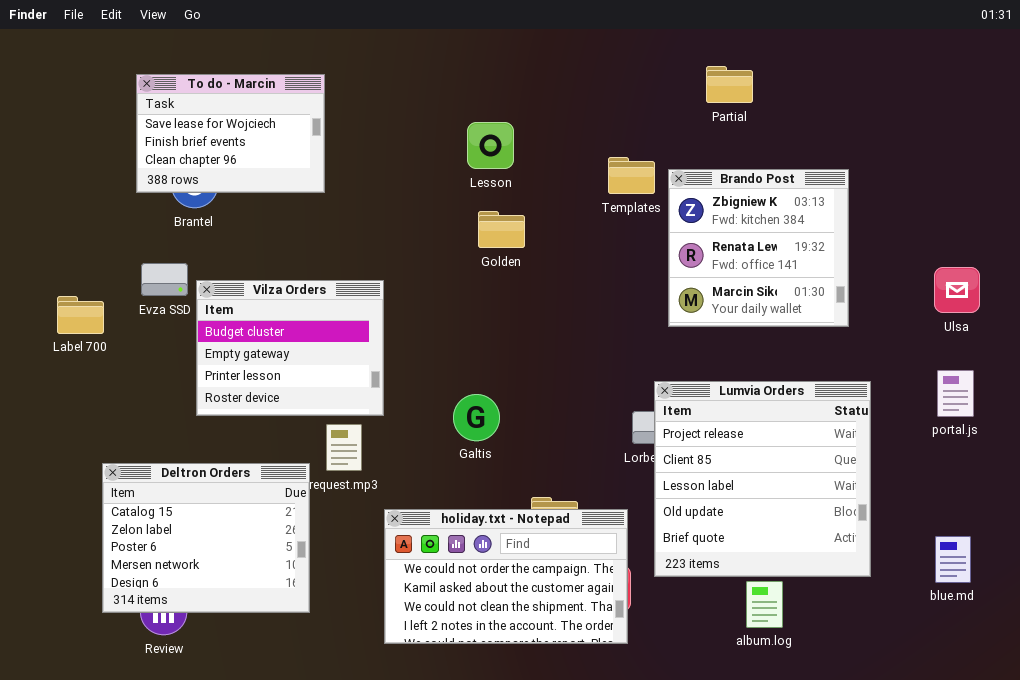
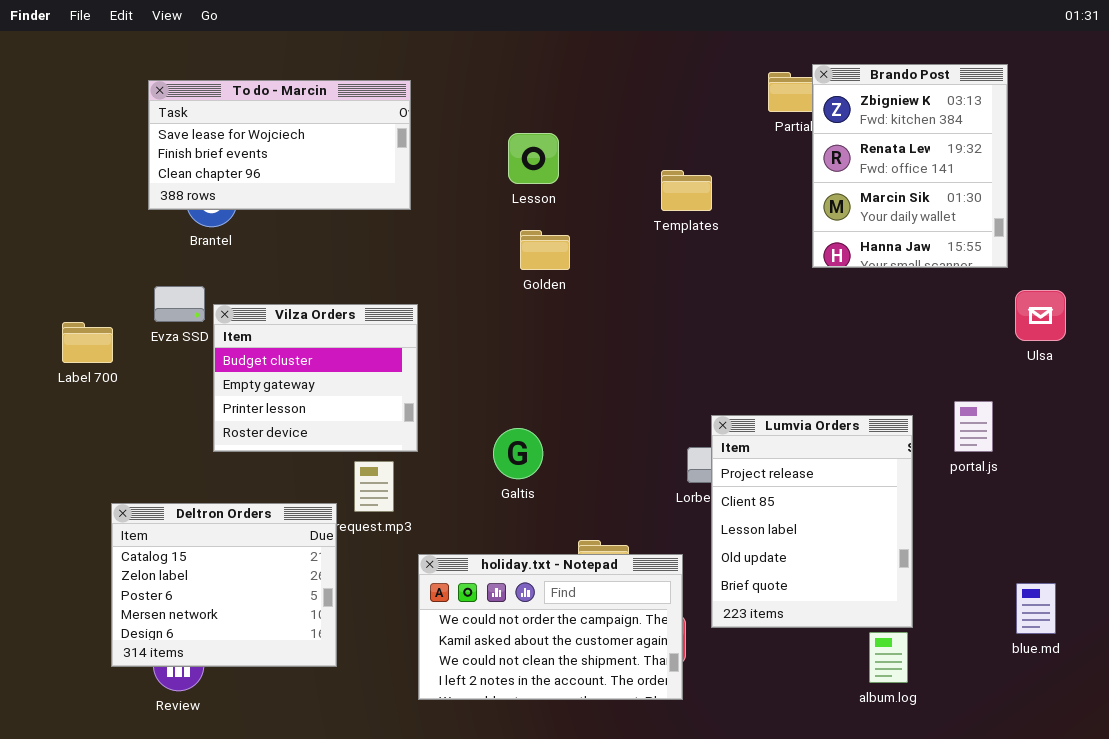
To do - Marcin: [136,74,325,193] -> [148,80,411,210], resized
Brando Post: [668,169,849,327] -> [812,64,1008,268], moved, resized
portal.js: [937,370,974,417] -> [954,401,993,452], moved
Lumvia Orders: [654,381,871,577] -> [711,415,913,628], resized
album.log: [746,581,783,628] -> [869,632,908,683], moved

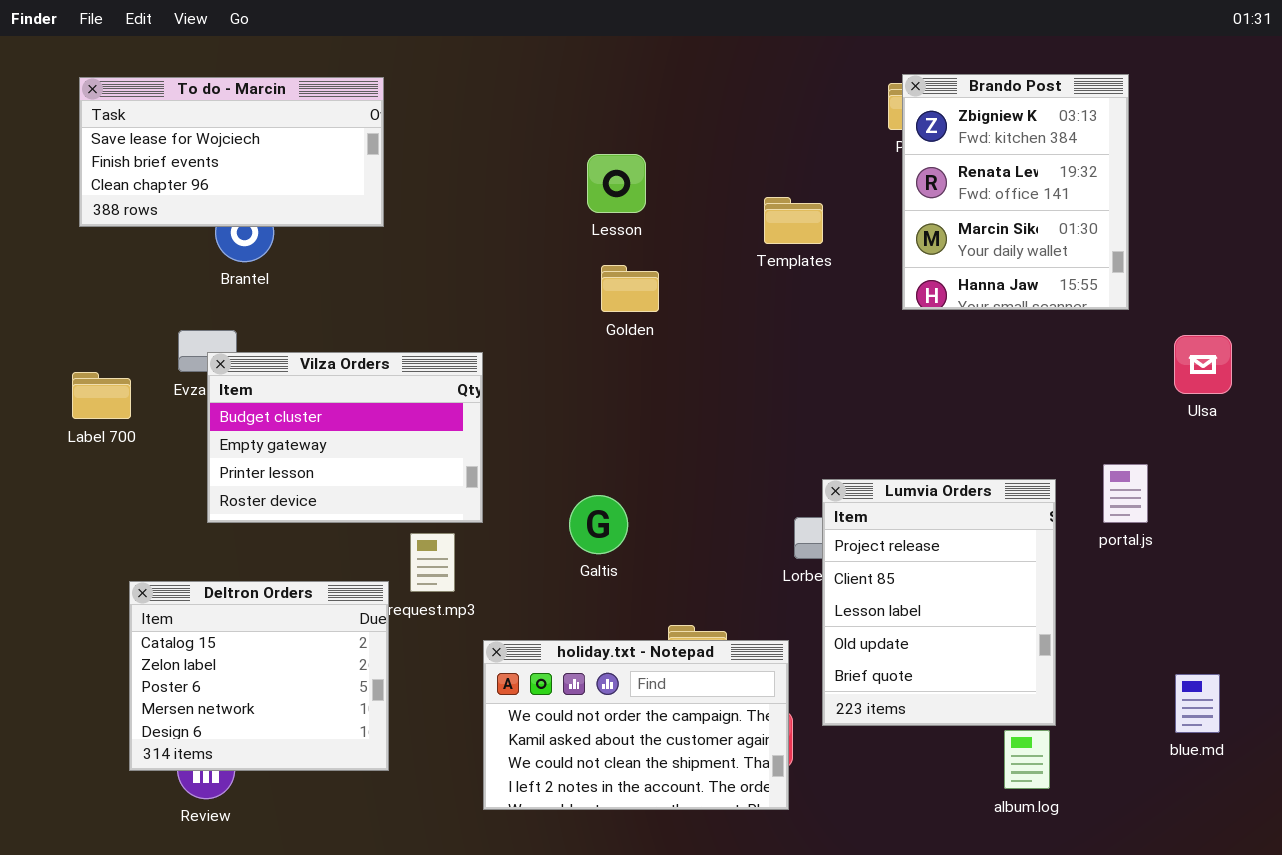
Brando Post: [812,64,1008,268] -> [902,74,1129,310], moved
To do - Marcin: [148,80,411,210] -> [79,77,384,227], moved
Vilza Orders: [213,304,418,452] -> [207,352,483,523], resized

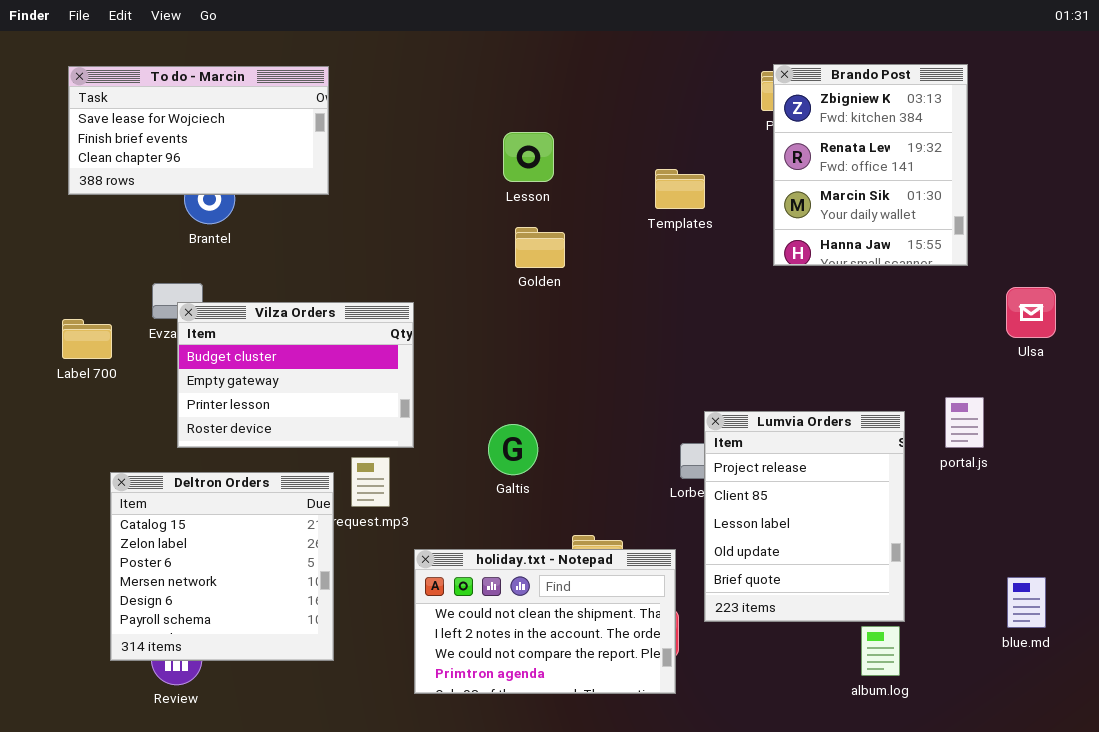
Deltron Orders: [129,581,389,771] -> [110,472,334,661], resized
holiday.txt - Notepad: [483,640,789,810] -> [414,549,676,694], scrolled down 2 rows

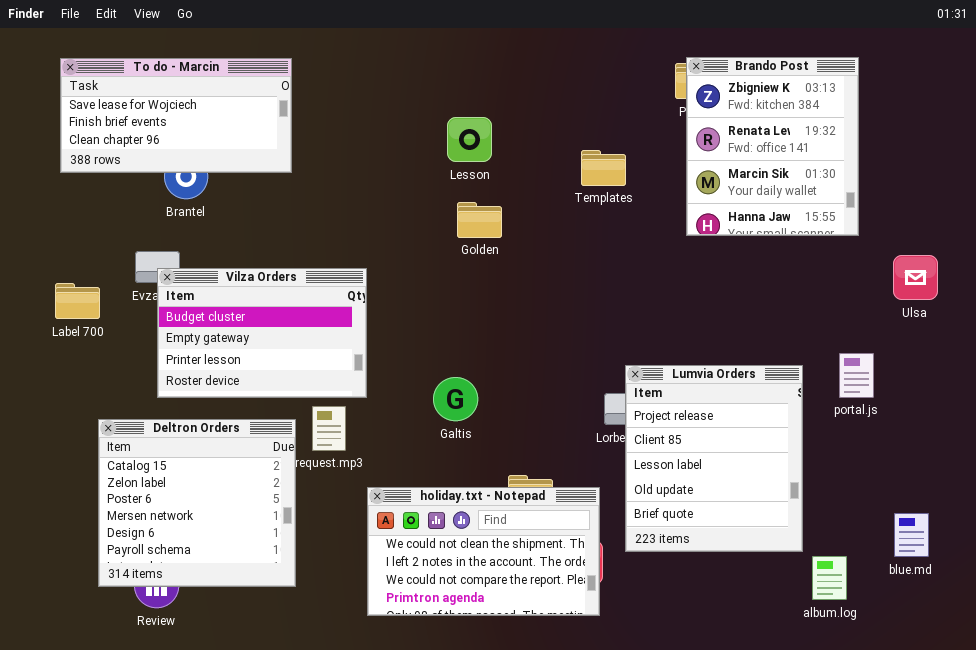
album.log: [861,626,900,676] -> [812,556,847,600], moved

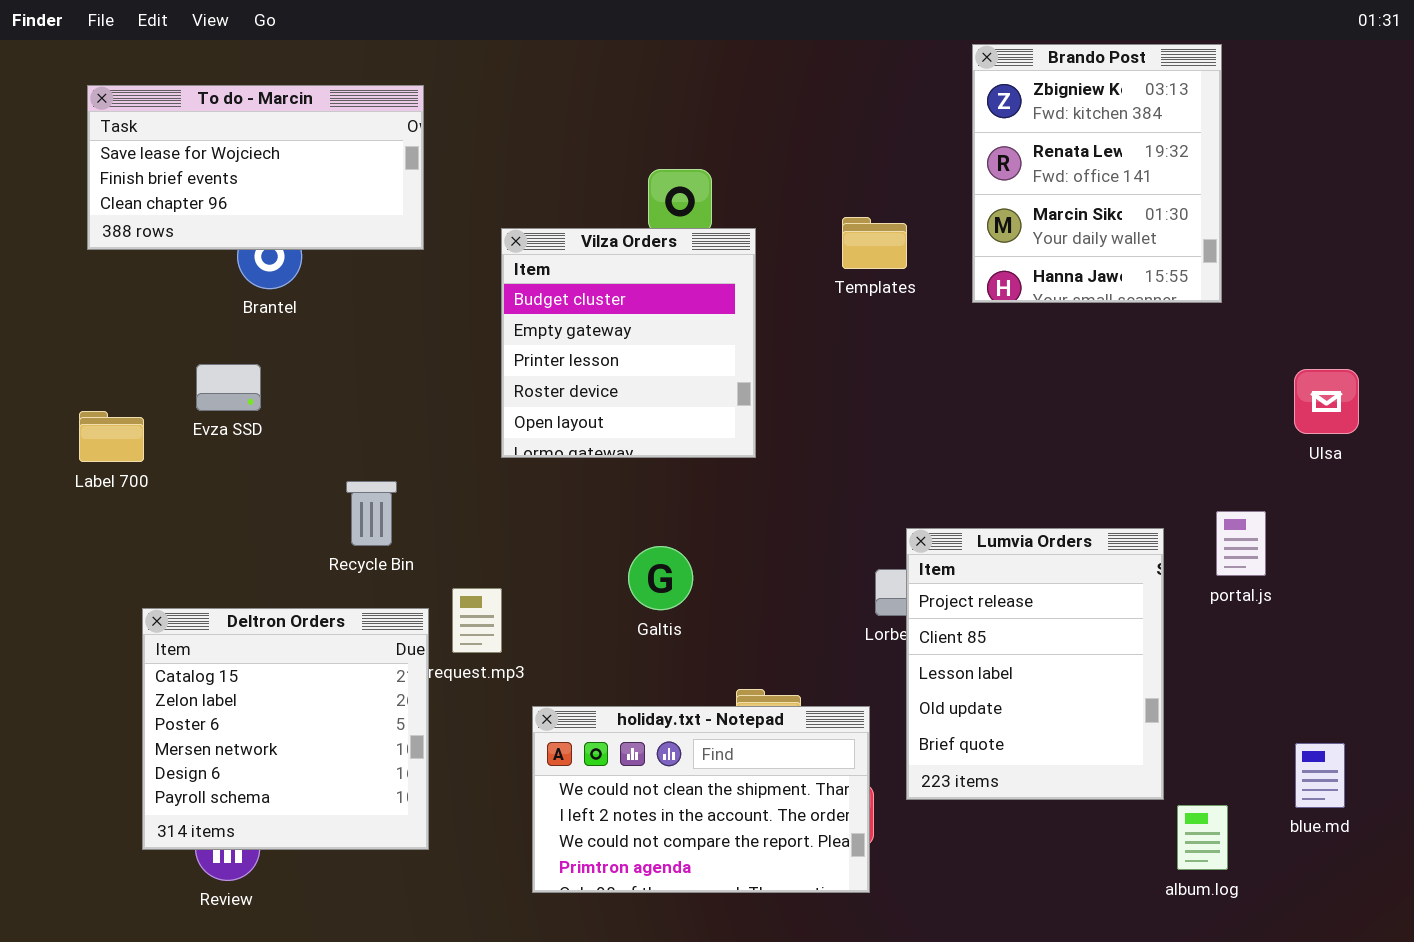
Brando Post: [686,57,859,236] -> [972,44,1222,303], moved
Vilza Orders: [157,268,367,398] -> [501,228,756,458], moved, resized

